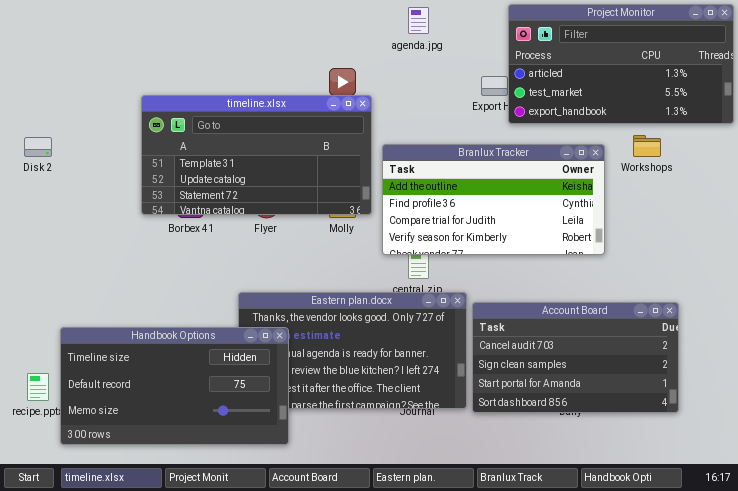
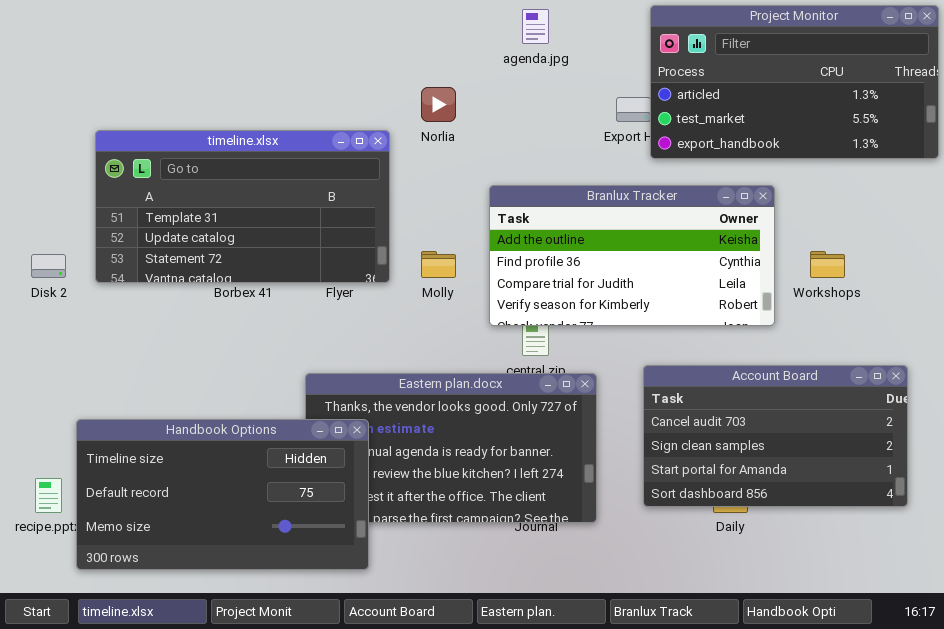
timeline.xlsx: [141,95,372,215] -> [95,130,390,283], moved
Workshops: [633,135,661,157] -> [810,251,845,278], moved
Disk 2: [24,137,52,157] -> [31,254,66,278], moved
Account Board: [472,302,679,413] -> [643,365,908,507], moved

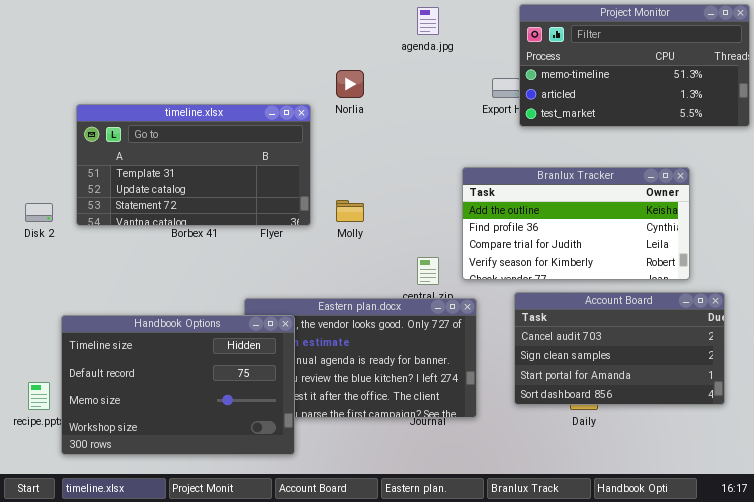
Project Monitor: [650,5,939,159] -> [519,4,750,127], scrolled up 1 row
Branlux Tracker: [489,185,775,326] -> [462,167,690,280], moved
Handbook Options: [76,419,369,570] -> [61,315,295,455], resized

